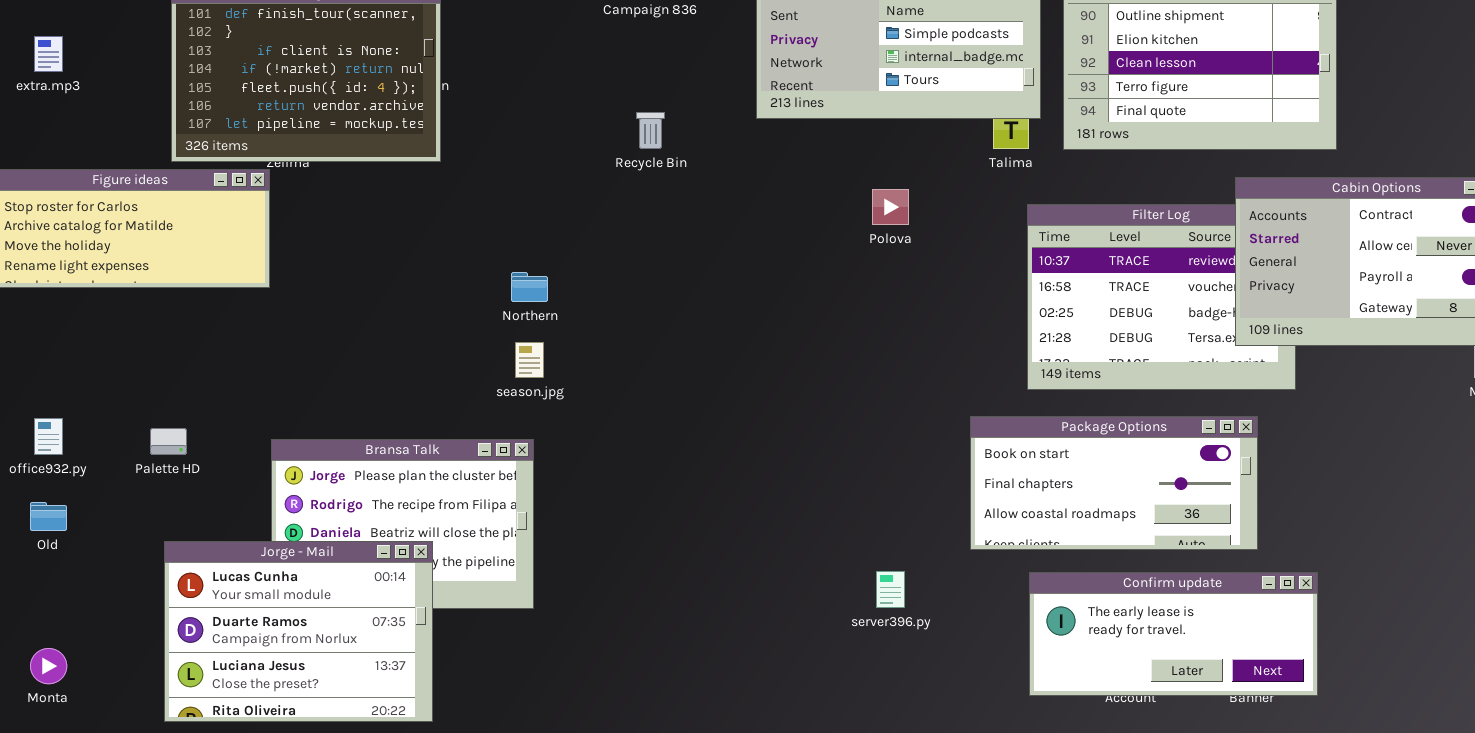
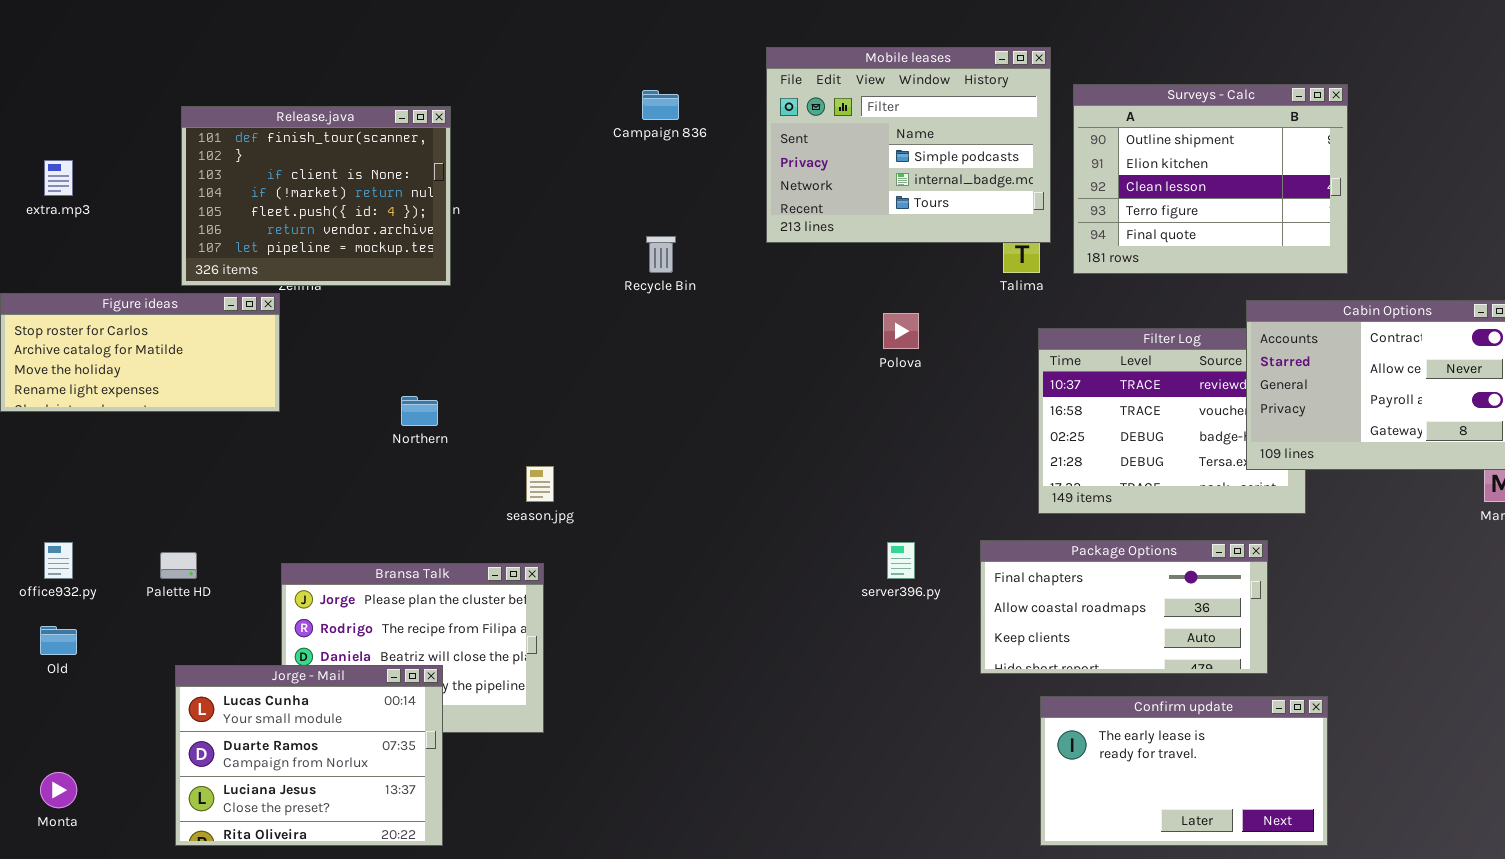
Northern: [511,272,548,302] -> [401,396,438,426], moved
Package Options: [970,416,1258,550] -> [980,540,1268,674], scrolled down 1 row
server396.py: [876,571,905,608] -> [887,542,915,579], moved
Confirm update: [1029,572,1318,696] -> [1040,696,1328,846], resized

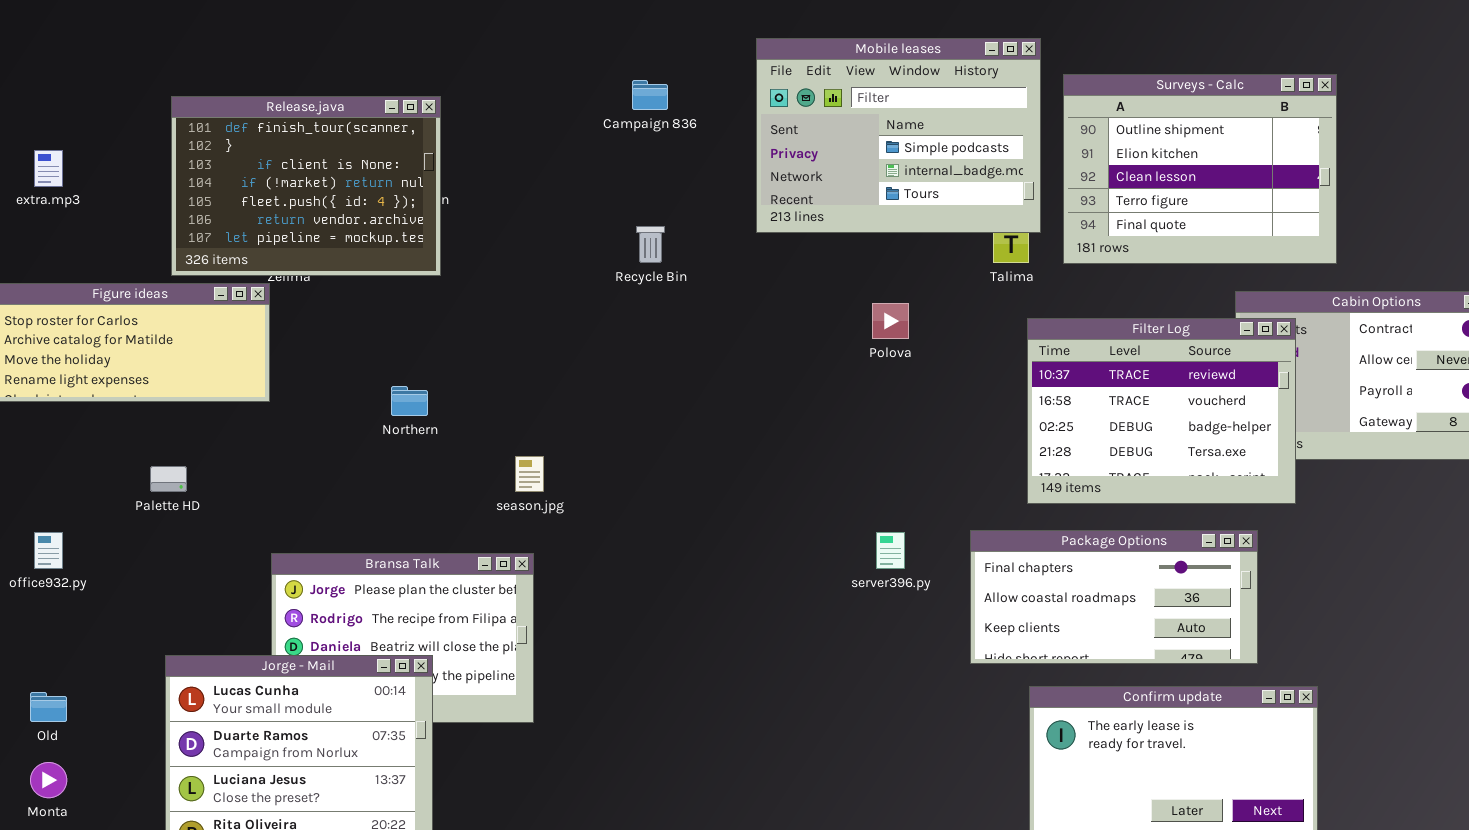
Filter Log: [1038,328,1306,514] -> [1027,318,1296,504], raised
Palette HD: [160,552,197,579] -> [150,466,187,492], moved
Old: [40,626,77,655] -> [30,692,67,722], moved

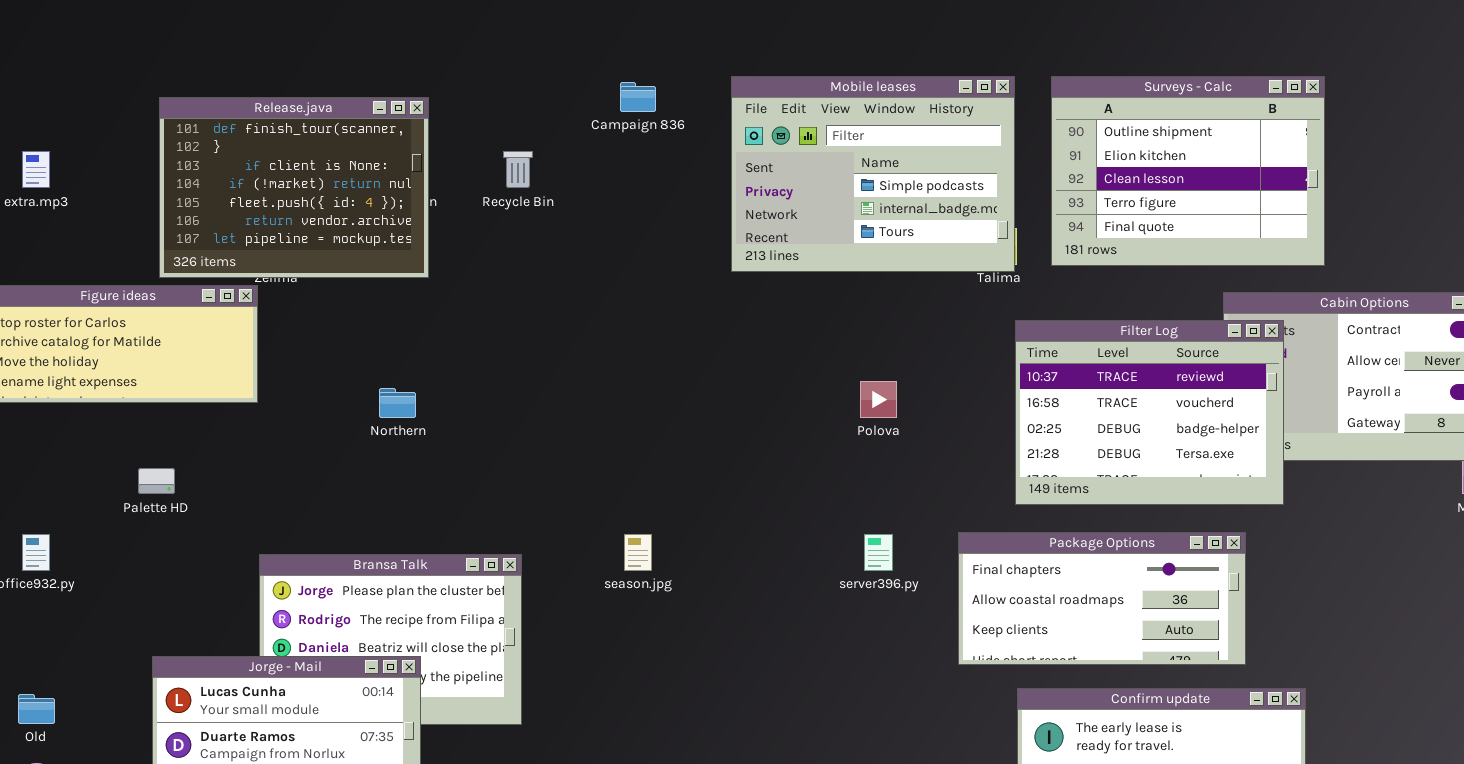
Mobile leases: [756,38,1041,233] -> [731,76,1015,272], moved
Recycle Bin: [636,226,665,263] -> [503,151,533,188], moved
Polova: [872,303,909,339] -> [860,381,897,418], moved
season.jpg: [515,456,544,492] -> [624,534,652,571], moved

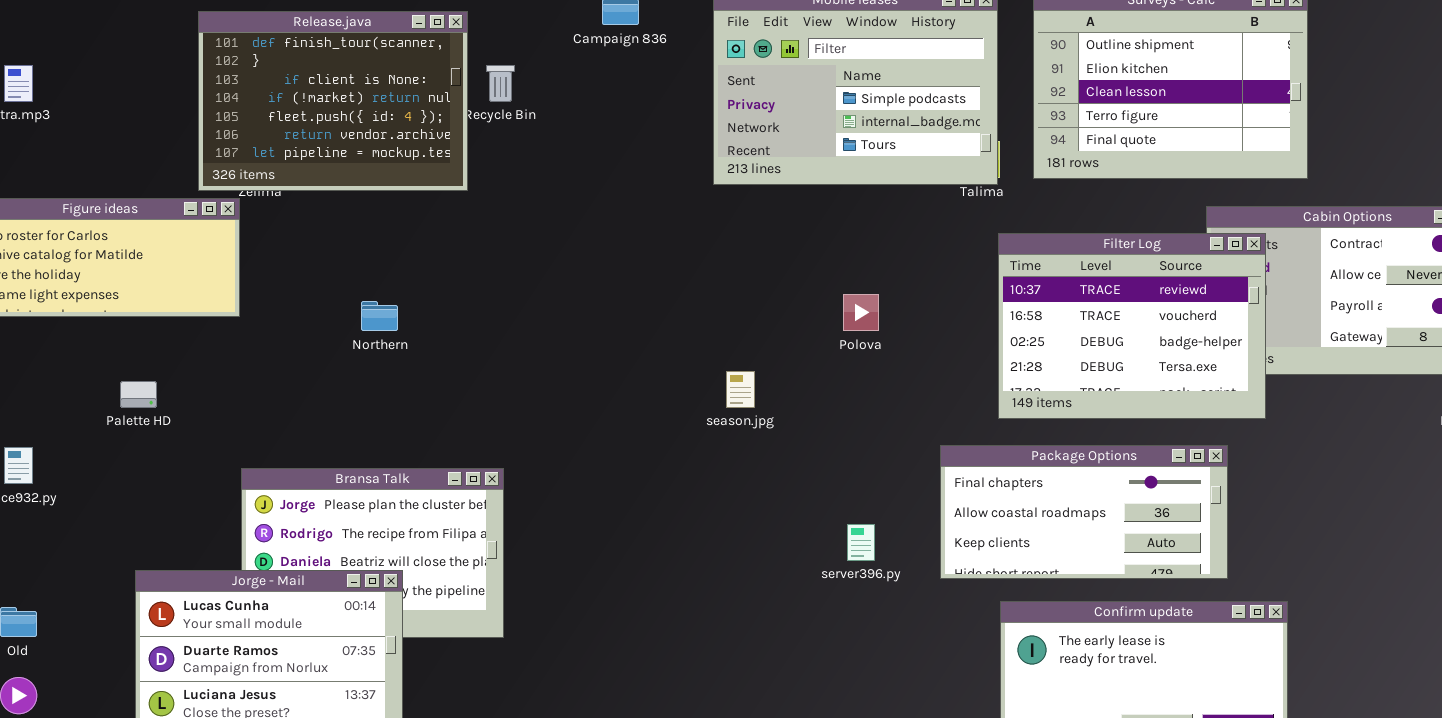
Release.java: [159,97,429,278] -> [198,11,468,191], moved
season.jpg: [624,534,652,571] -> [726,371,755,408], moved
server396.py: [864,534,893,571] -> [847,524,875,561], moved

